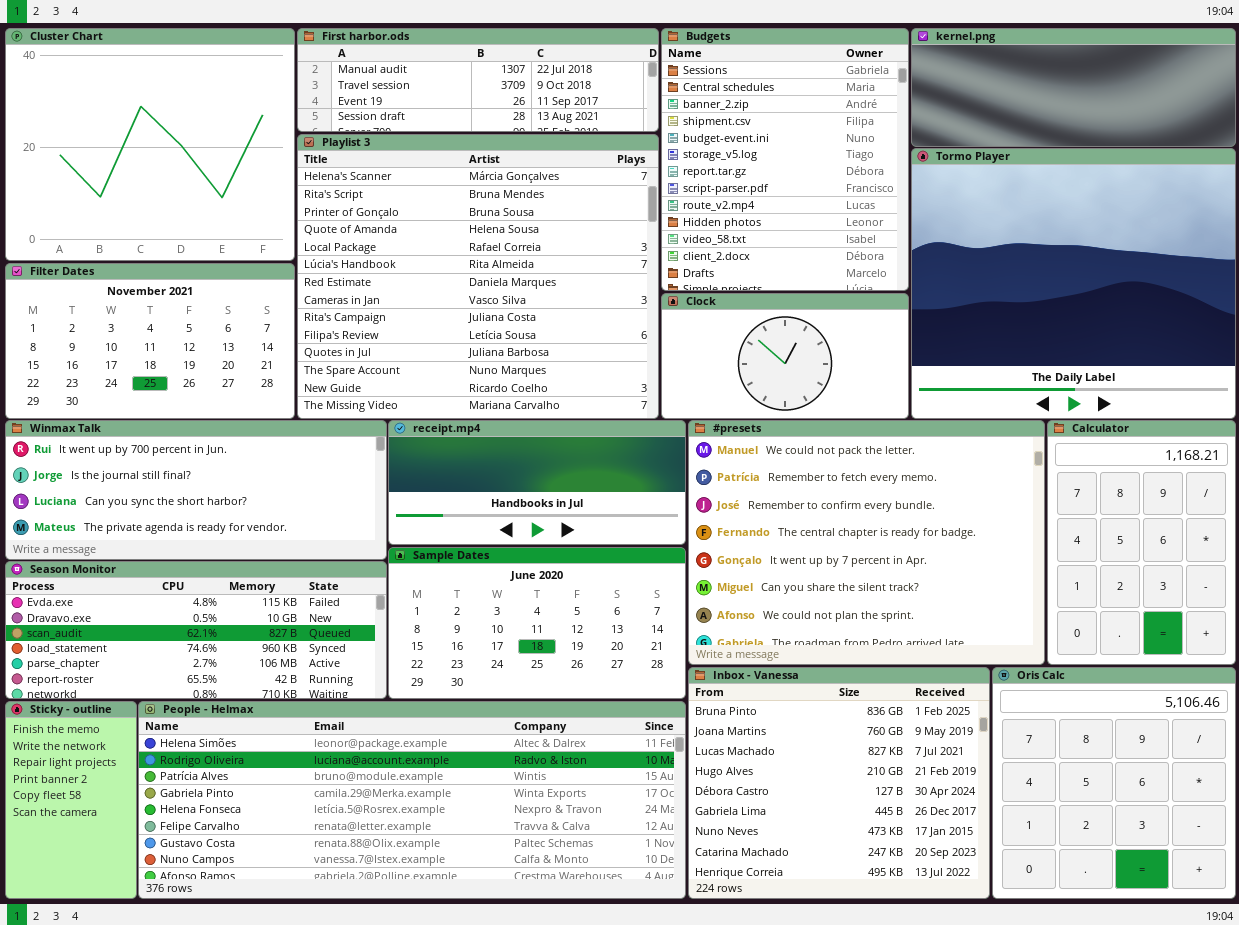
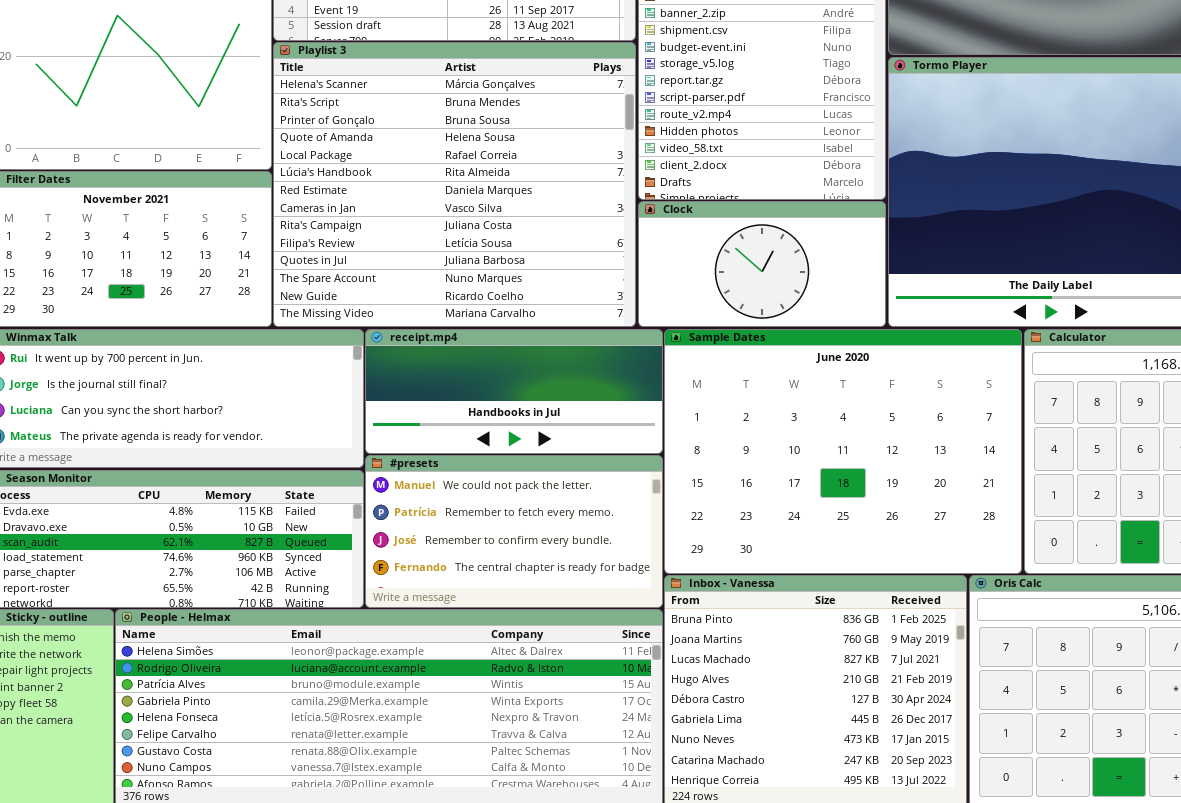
#presets: [688,420,1045,665] -> [365,455,663,608], moved, resized
Sample Dates: [388,547,686,699] -> [664,329,1022,574], moved, resized

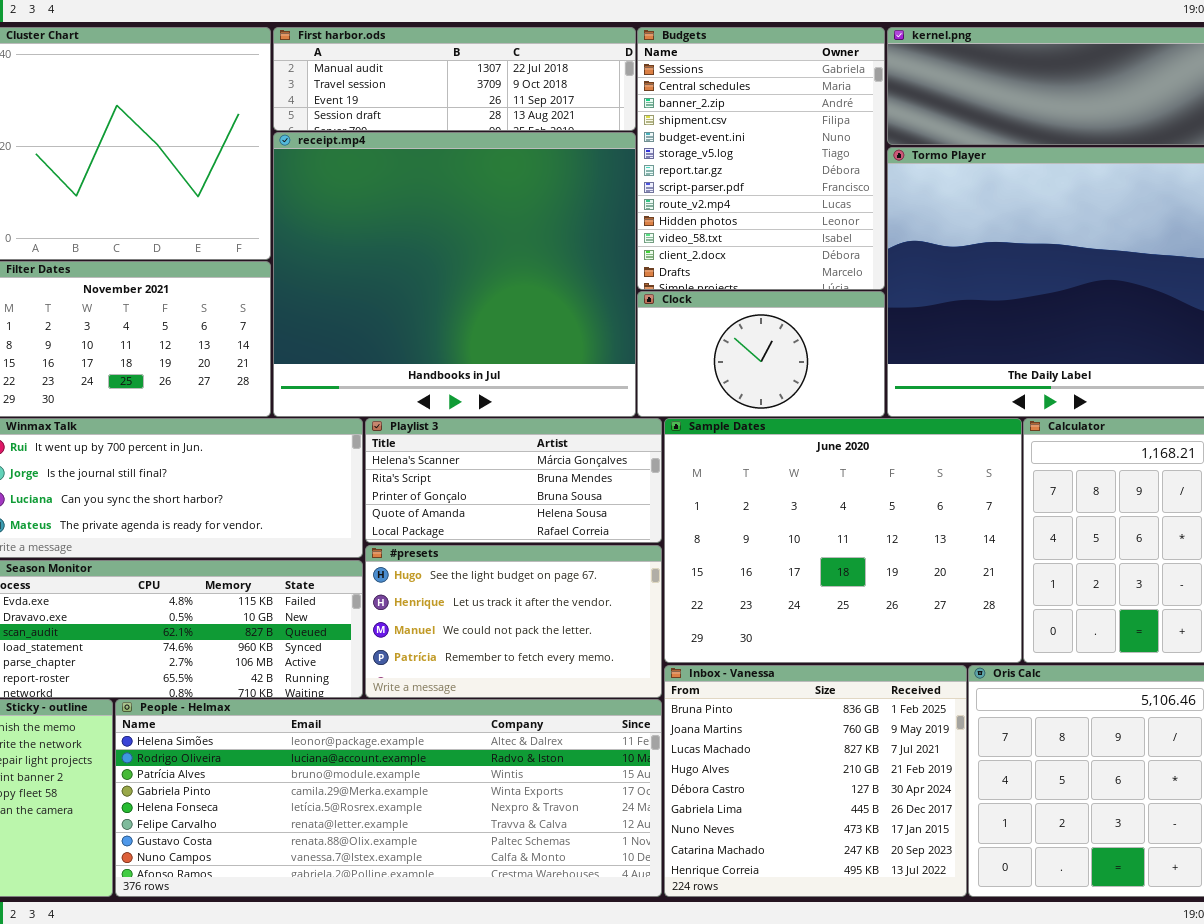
Playlist 3: [273,42,636,327] -> [365,418,662,543], moved, resized
receipt.mp4: [365,329,663,454] -> [273,132,636,417], moved, resized
#presets: [365,455,663,608] -> [365,545,662,698], scrolled up 2 rows

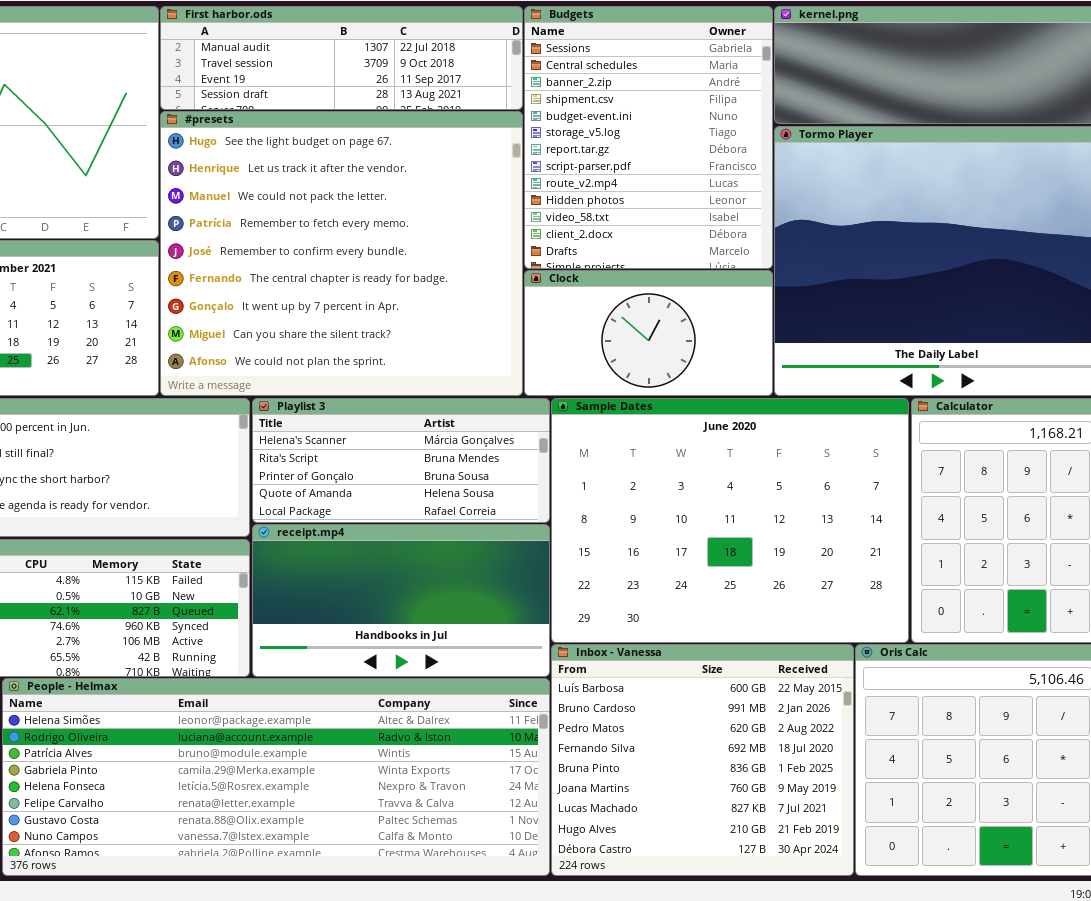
receipt.mp4: [273,132,636,417] -> [252,524,550,677], moved, resized
#presets: [365,545,662,698] -> [160,111,523,396], moved, resized
Inbox - Vanessa: [664,665,967,897] -> [551,644,854,876], scrolled up 4 rows

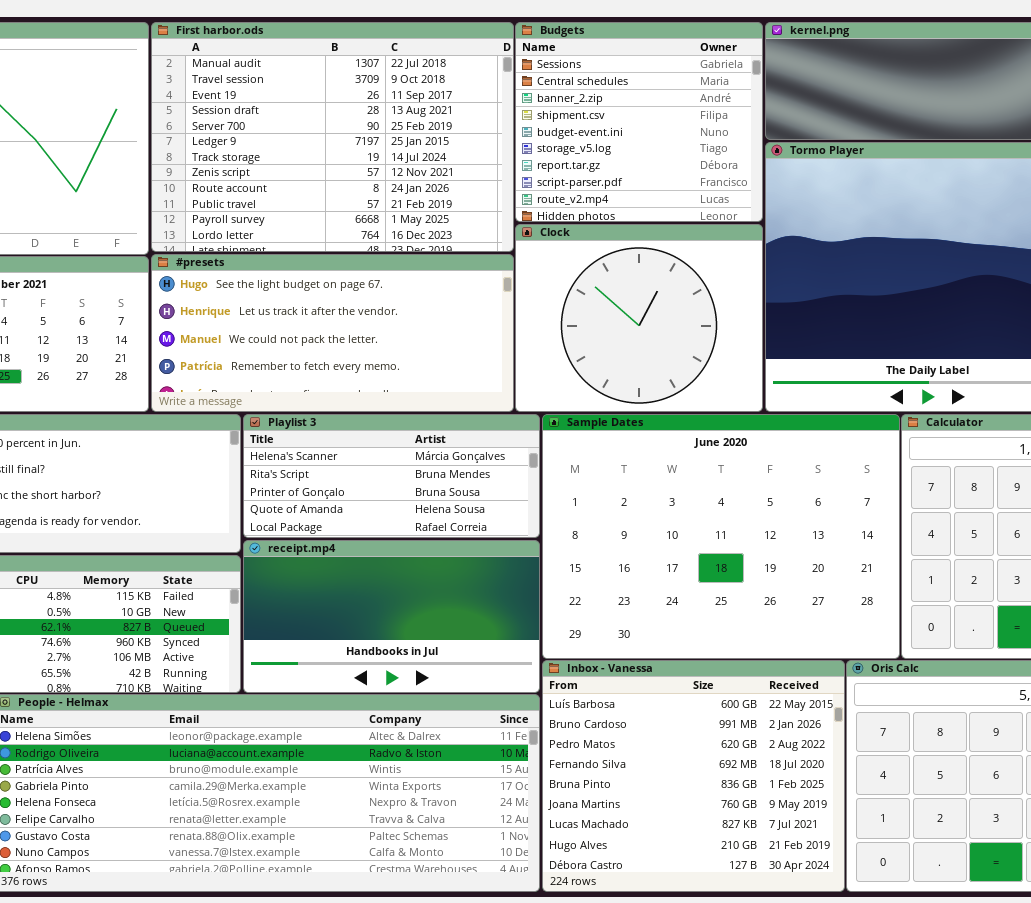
First harbor.ods: [160,6,523,110] -> [151,22,514,252], resized
Budgets: [524,6,773,269] -> [515,22,763,222], resized
#presets: [160,111,523,396] -> [151,254,514,412], resized
Clock: [524,270,773,396] -> [515,224,763,412], resized

